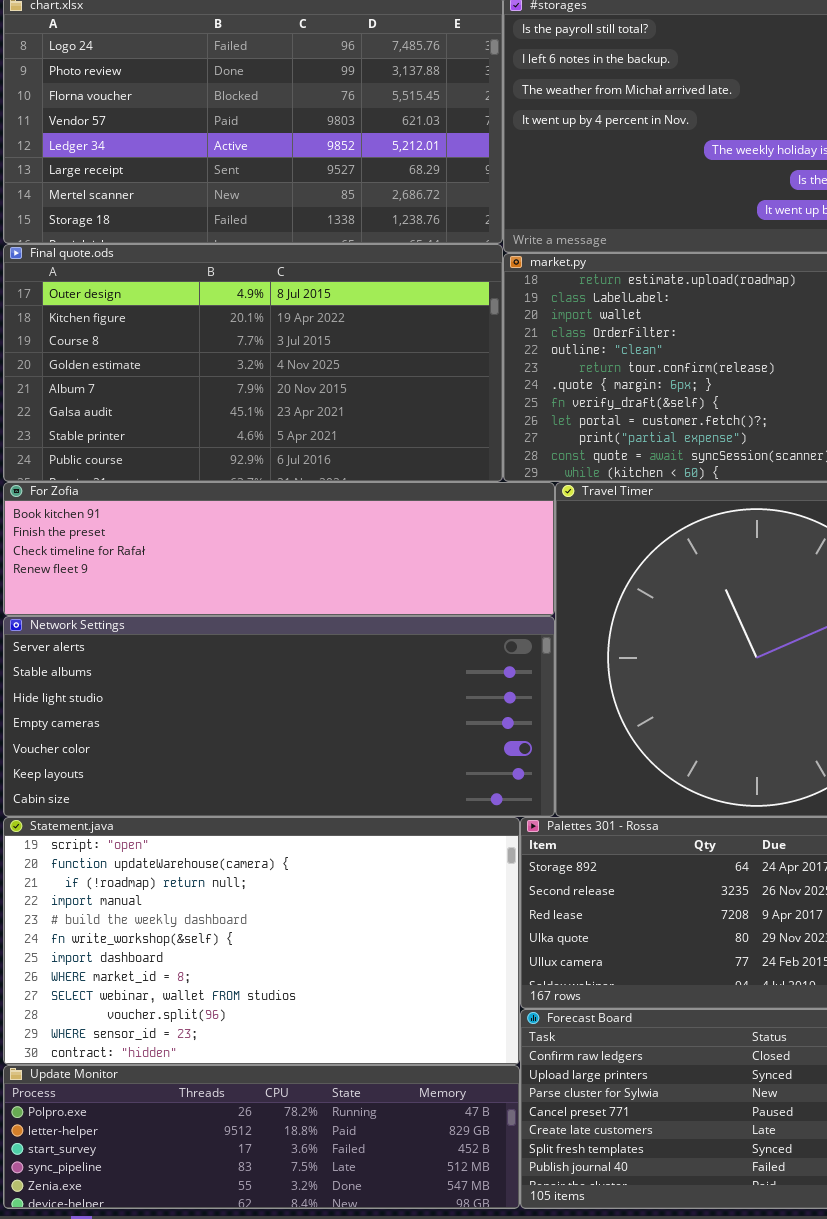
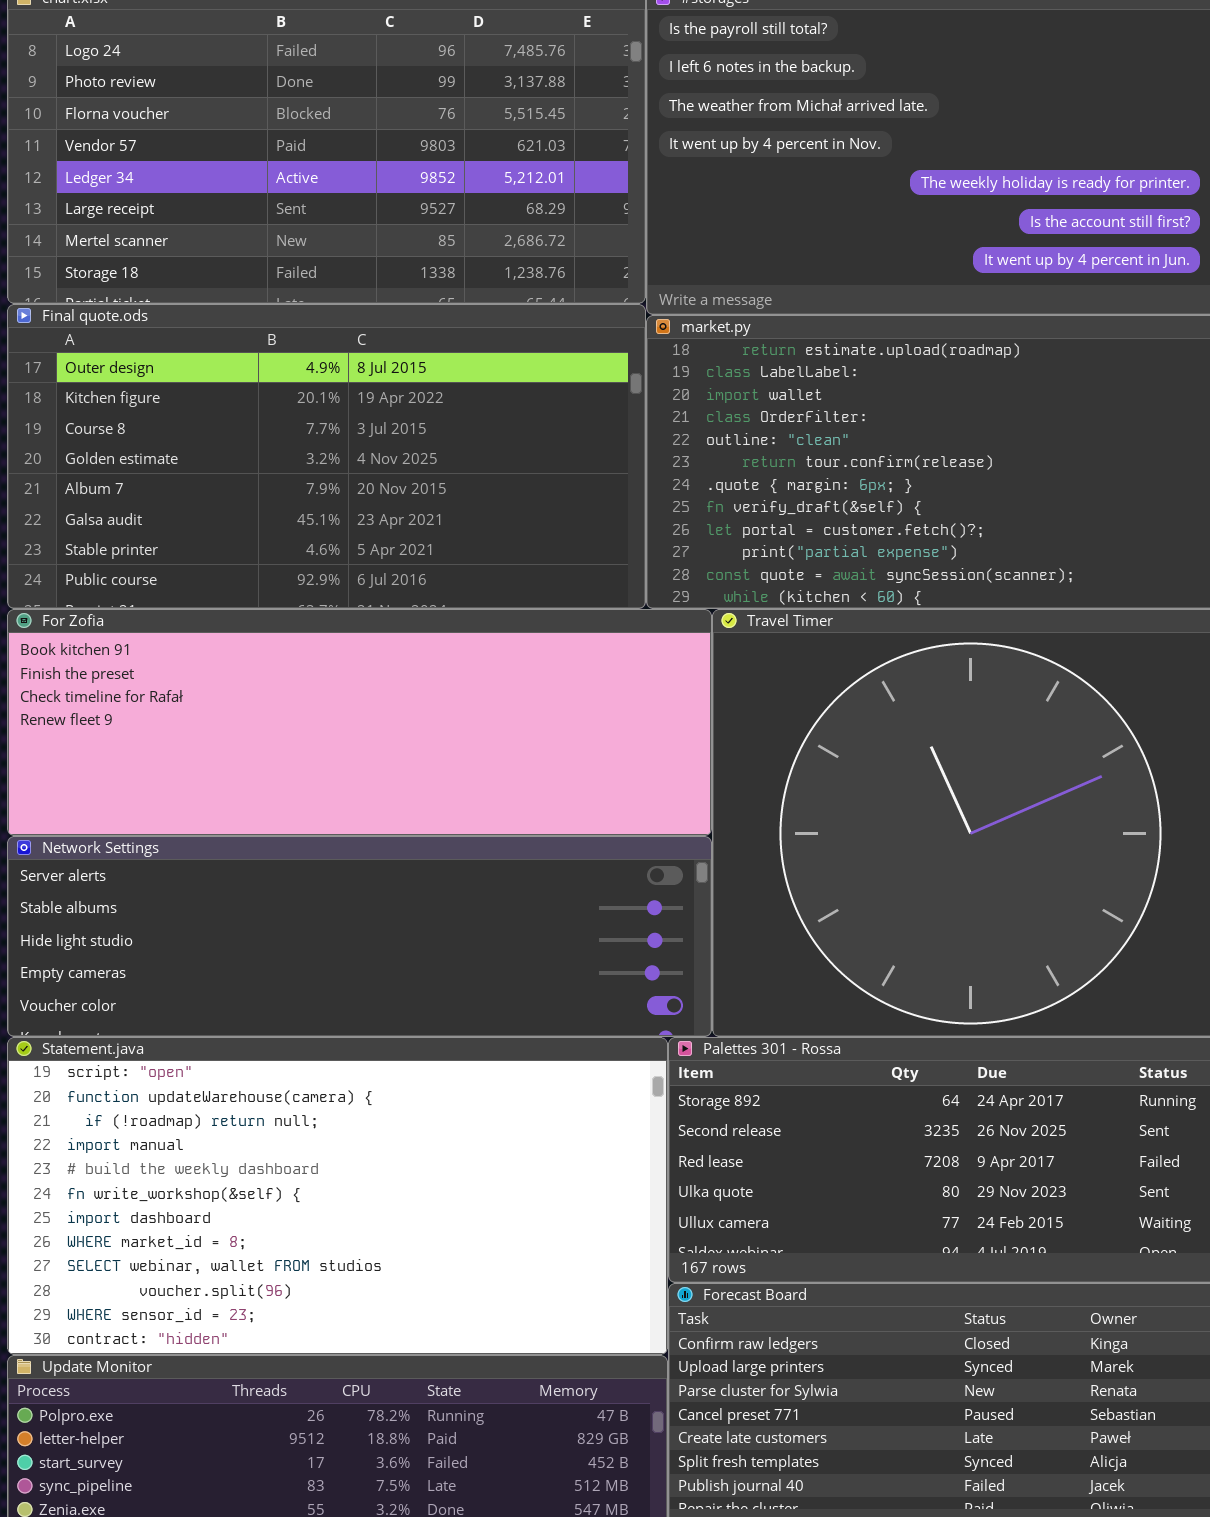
For Zofia: [3,482,555,616] -> [7,609,712,836], resized
Network Settings: [3,616,555,817] -> [7,836,712,1037], resized

